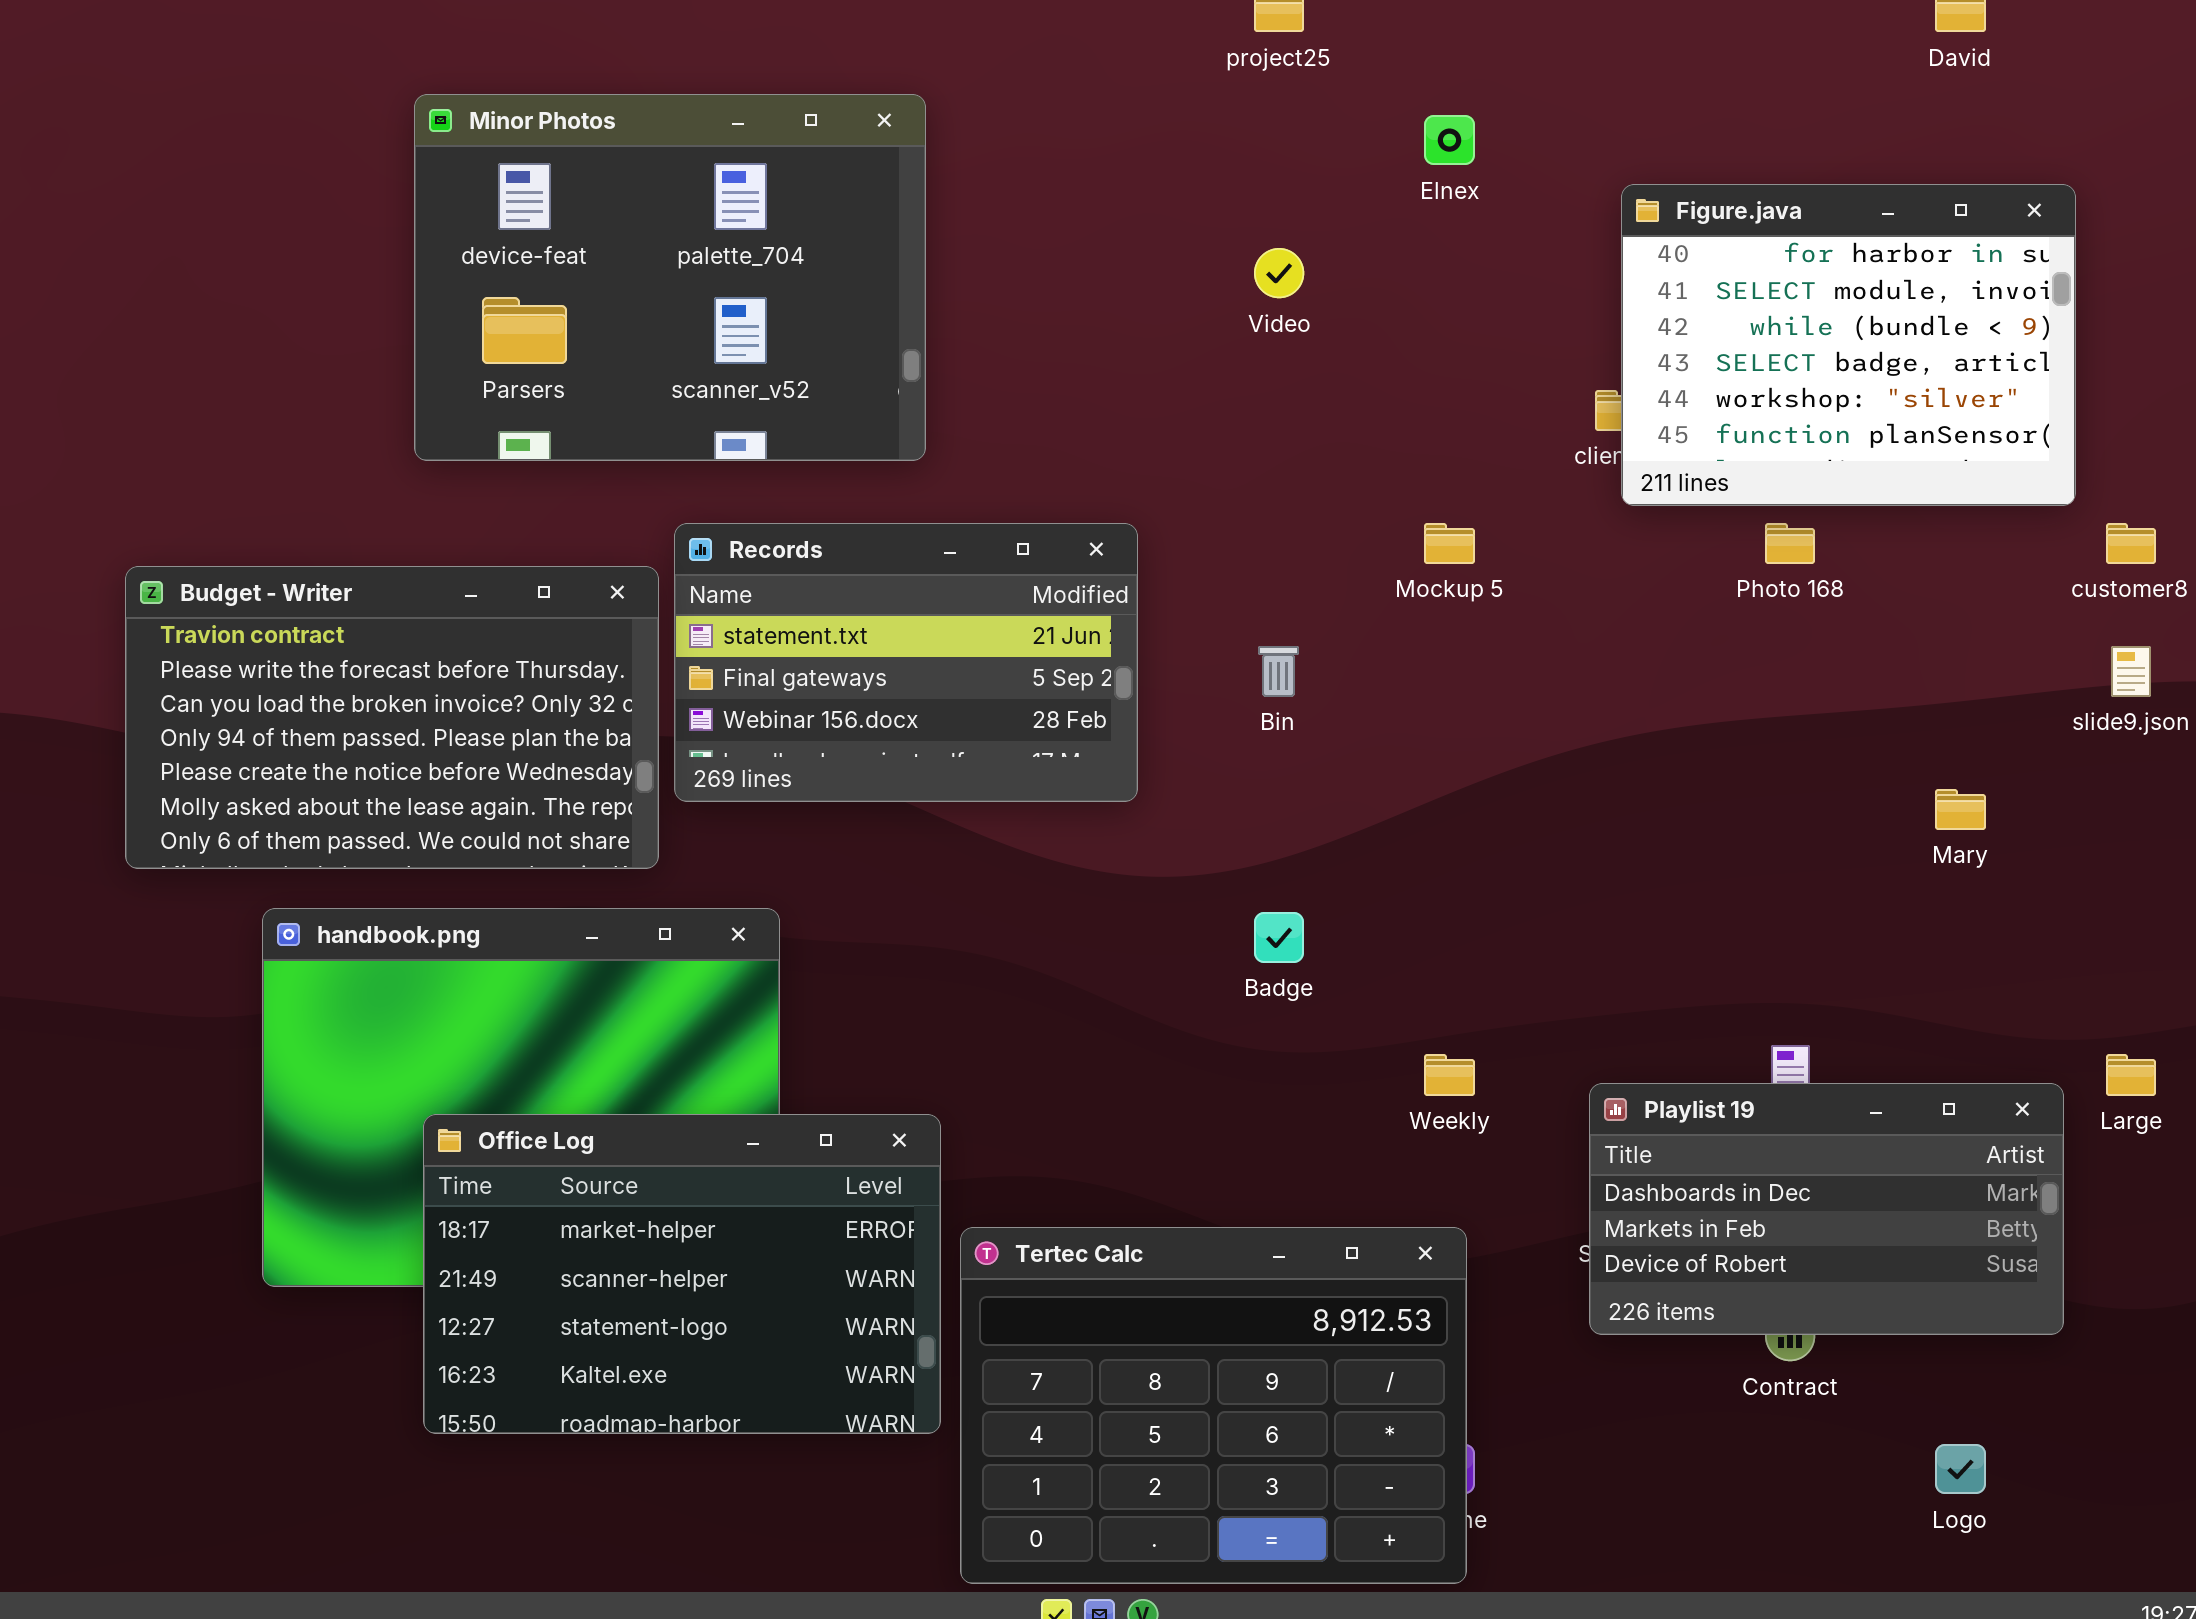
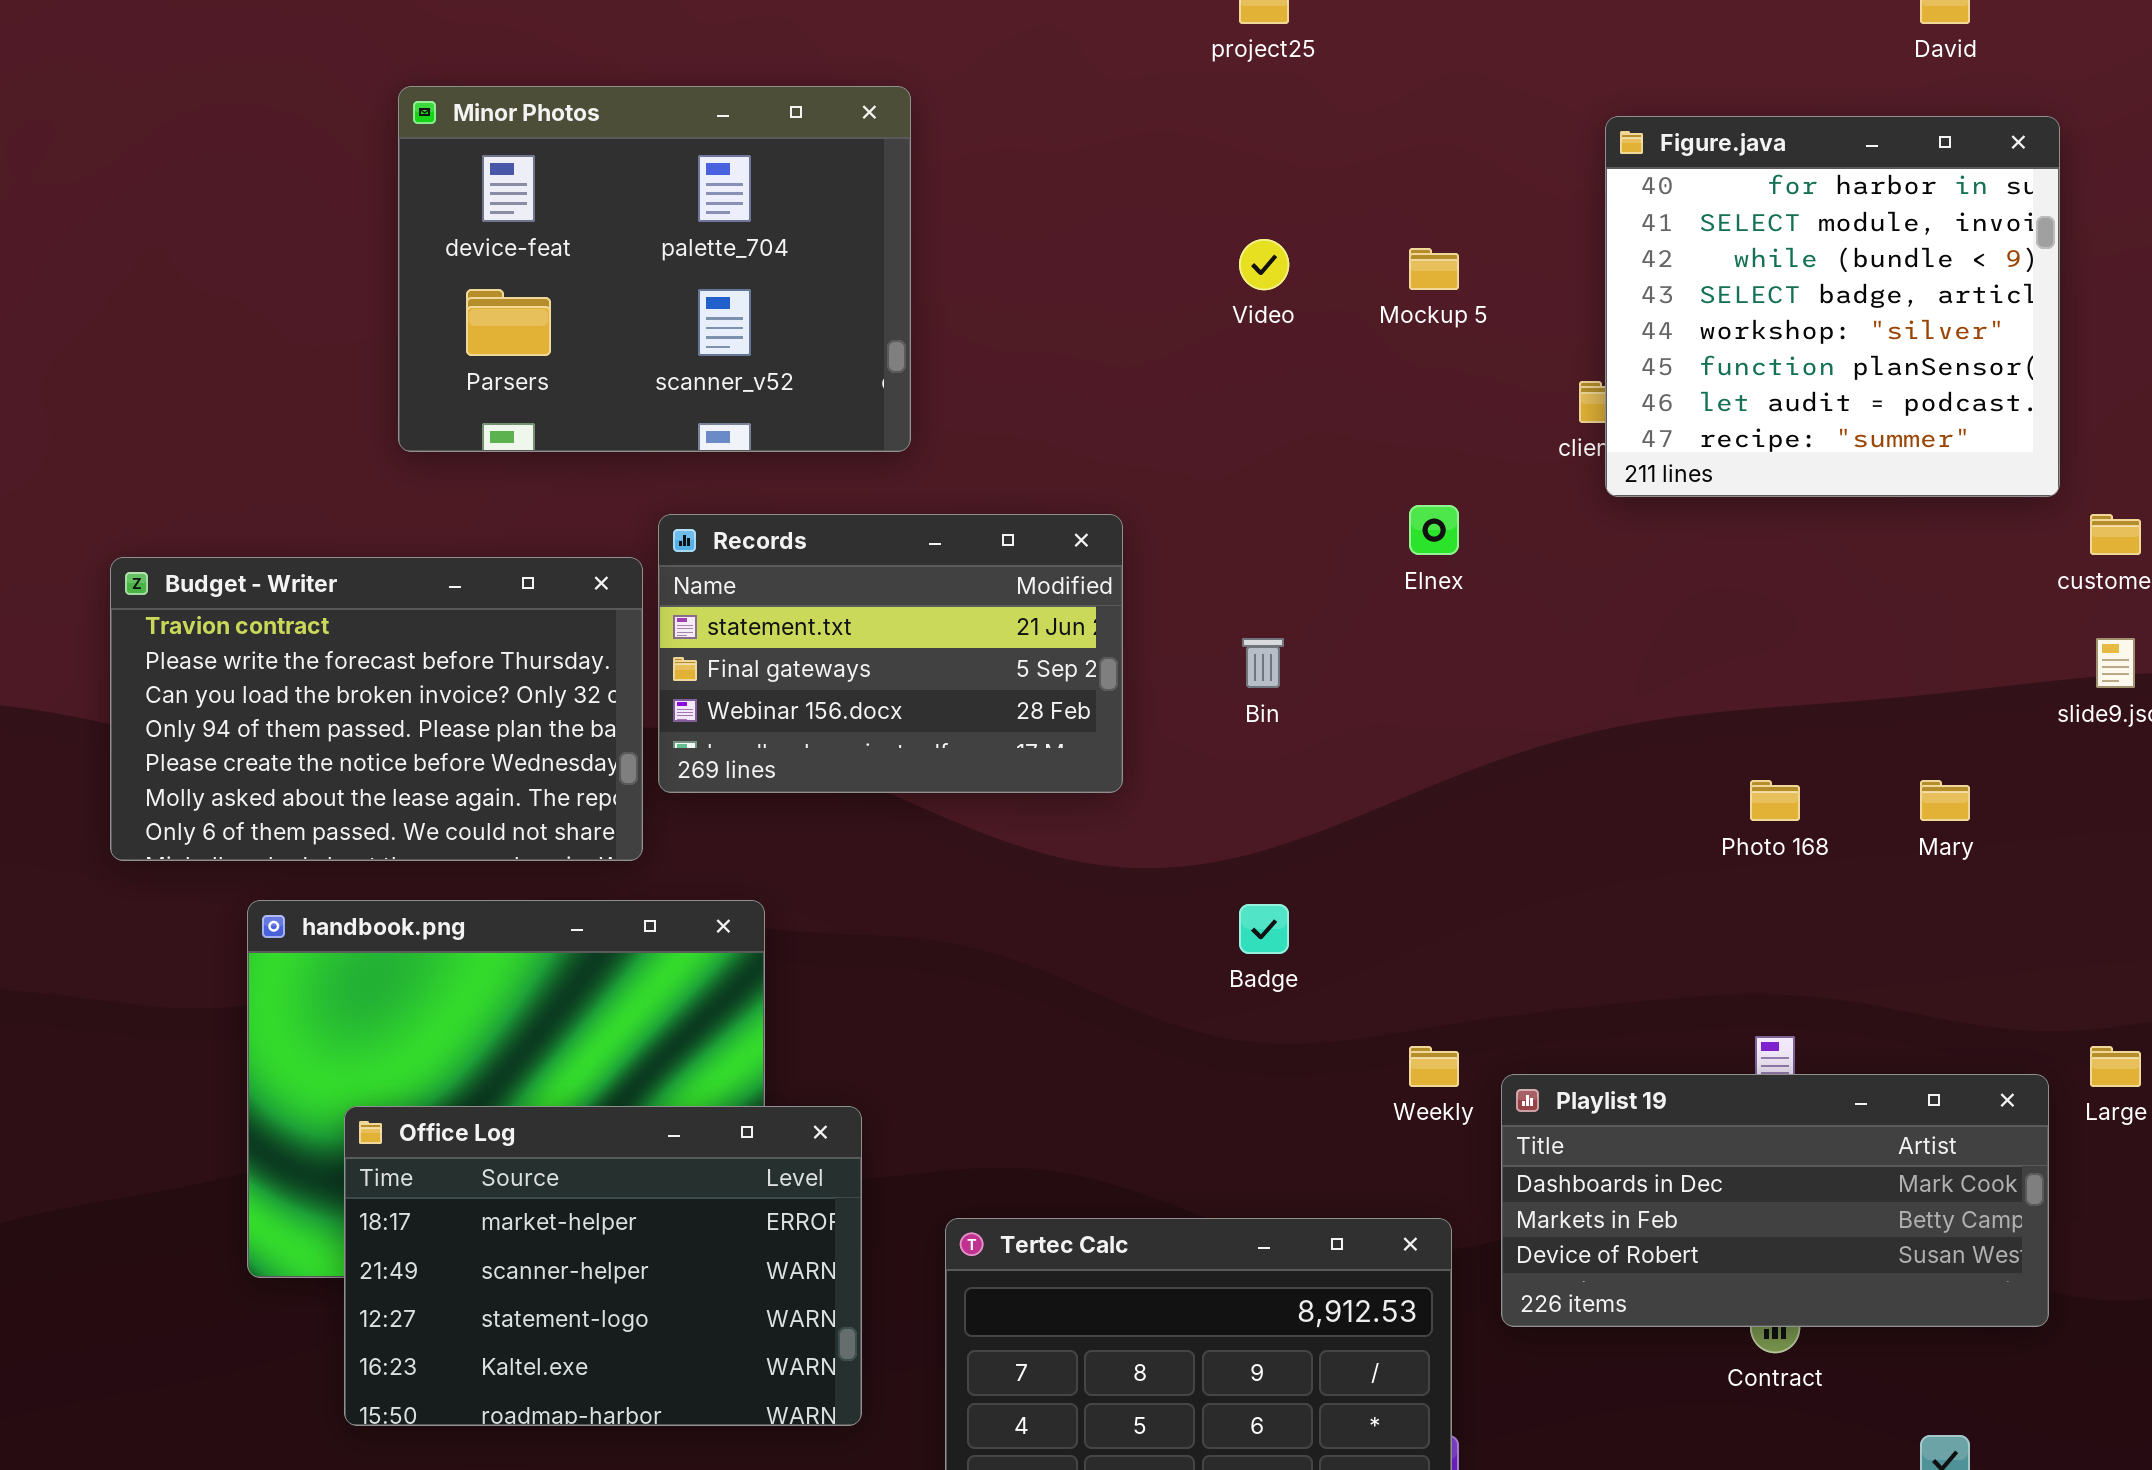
Elnex: [1424,115,1475,165] -> [1409,505,1459,555], moved
Figure.java: [1621,184,2076,506] -> [1605,116,2060,497], resized
Mockup 5: [1424,523,1475,564] -> [1409,248,1459,290], moved
Photo 168: [1765,523,1815,564] -> [1750,780,1800,821], moved
Playlist 19: [1589,1083,2064,1335] -> [1501,1074,2049,1327], resized
Office Log: [423,1114,941,1434] -> [344,1106,862,1426], moved

